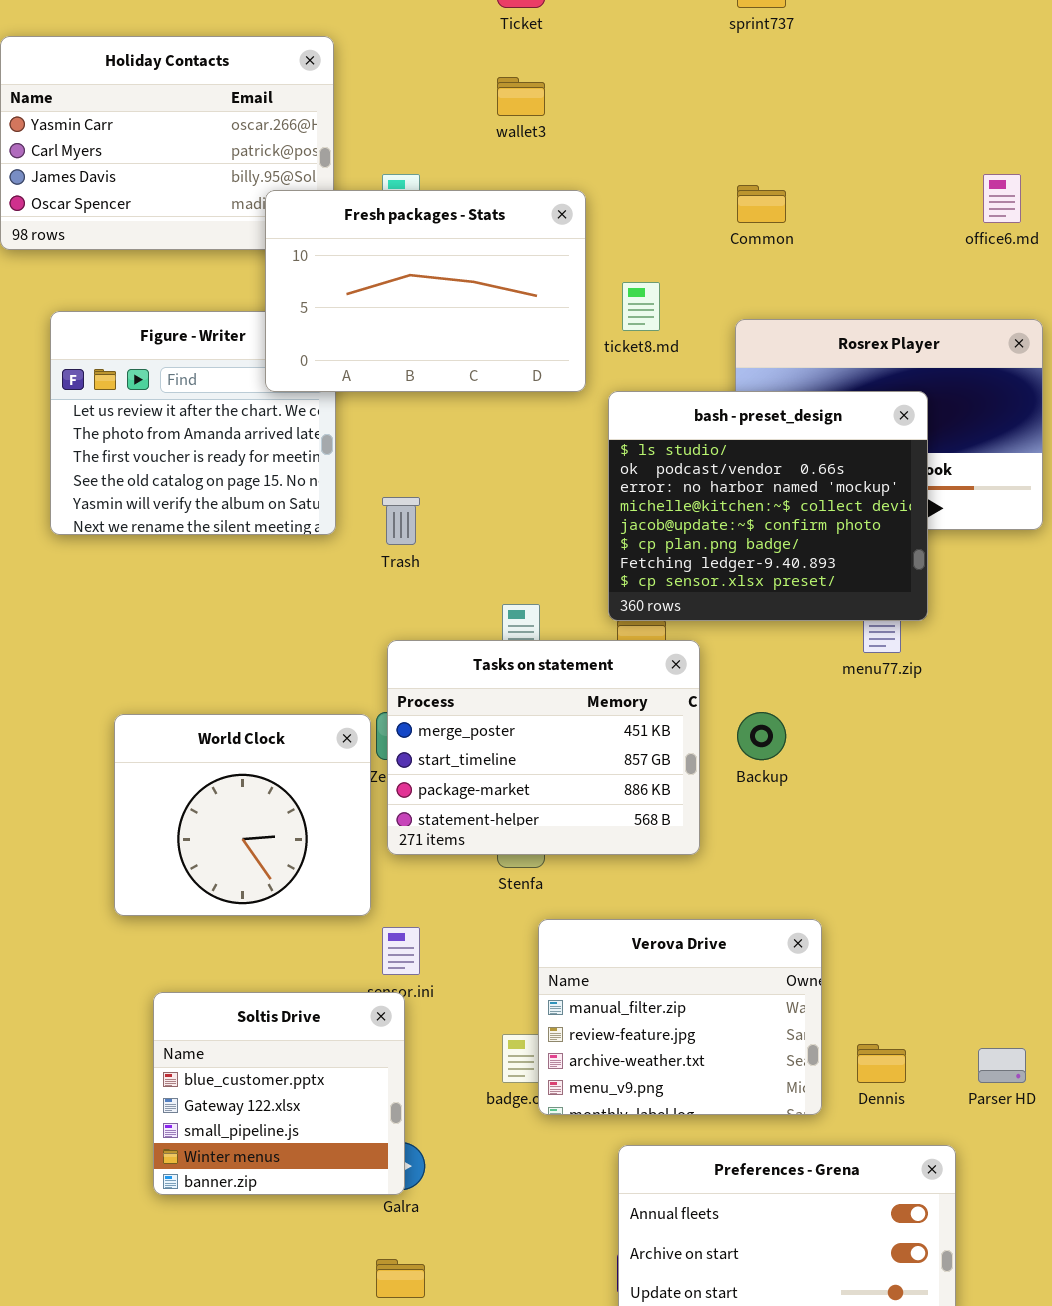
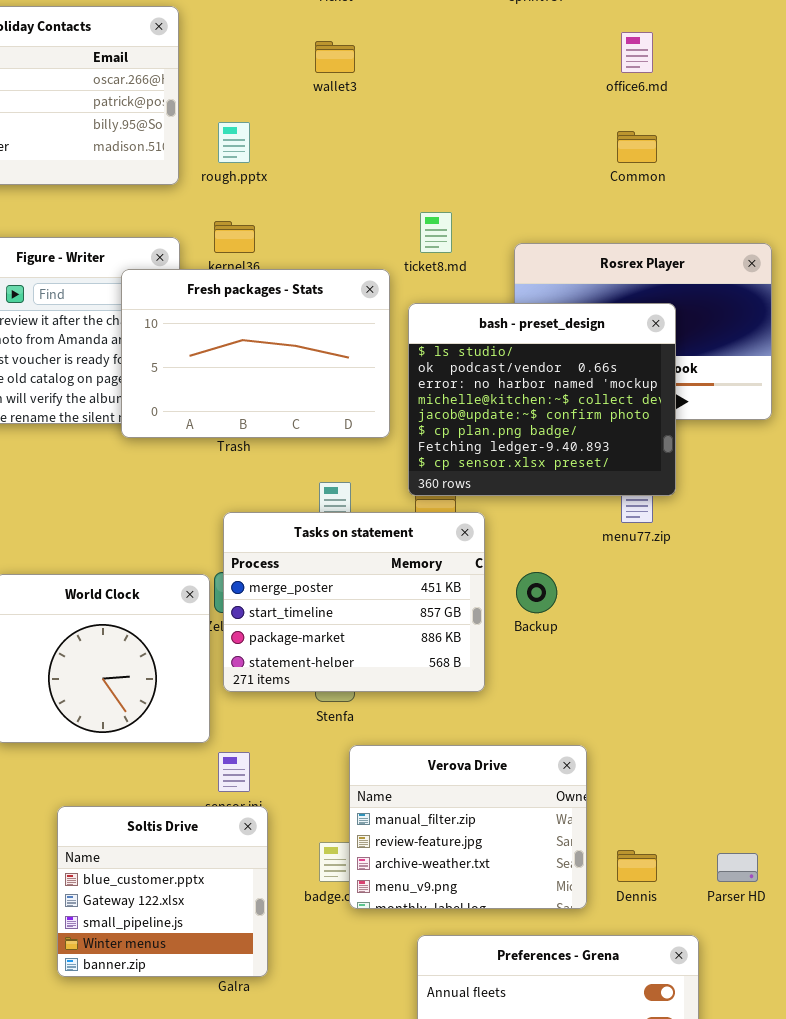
office6.md: [983,174,1021,223] -> [621,32,653,73], moved
Common: [737,185,786,223] -> [617,131,657,163], moved
Fresh packages - Stats: [265,190,586,392] -> [121,269,390,438], moved
Soltis Drive: [153,992,405,1195] -> [57,806,268,977], moved

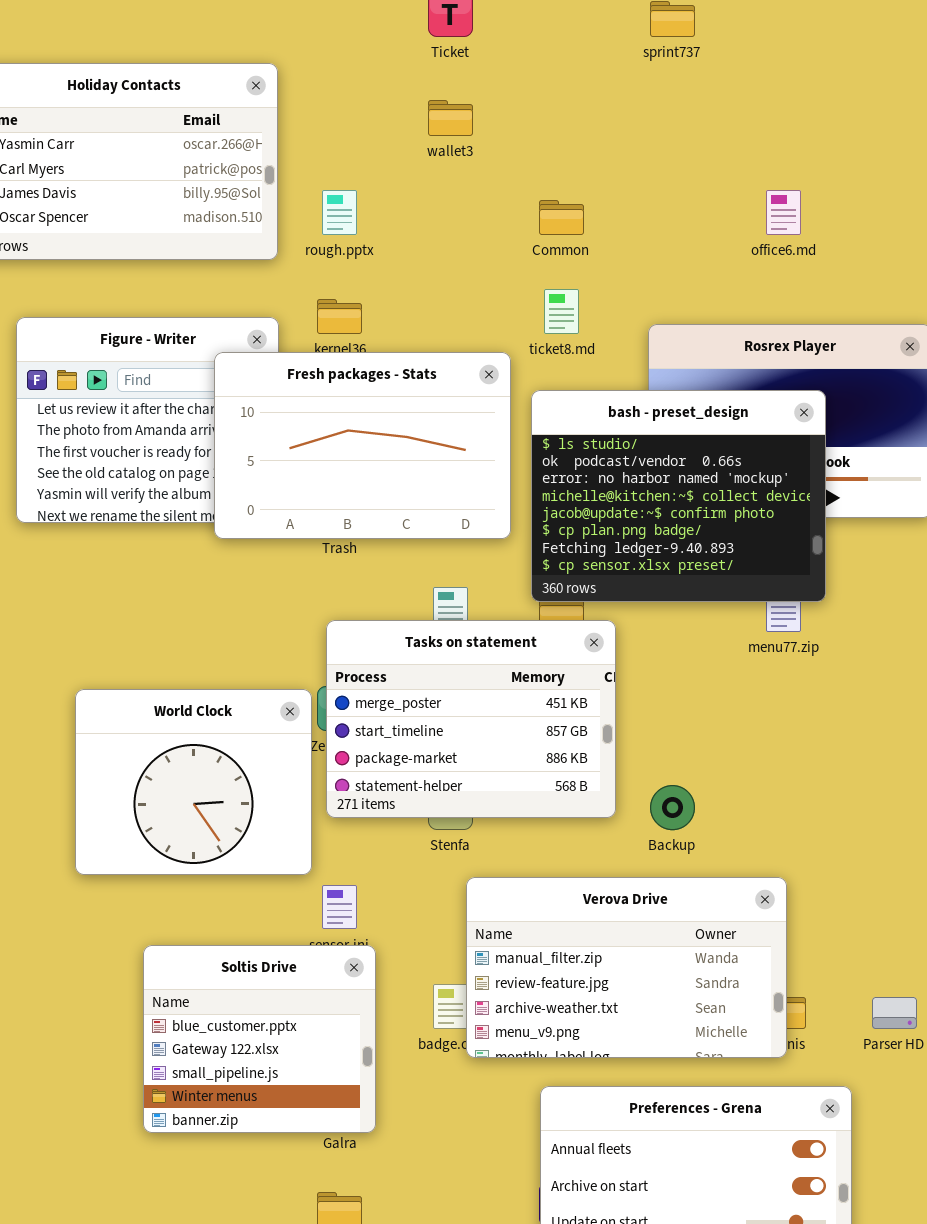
office6.md: [621,32,653,73] -> [766,190,801,235], moved
Common: [617,131,657,163] -> [539,200,584,235], moved
Backup: [516,572,557,613] -> [650,785,695,830], moved
Verova Drive: [349,745,587,909] -> [466,877,787,1058], resized

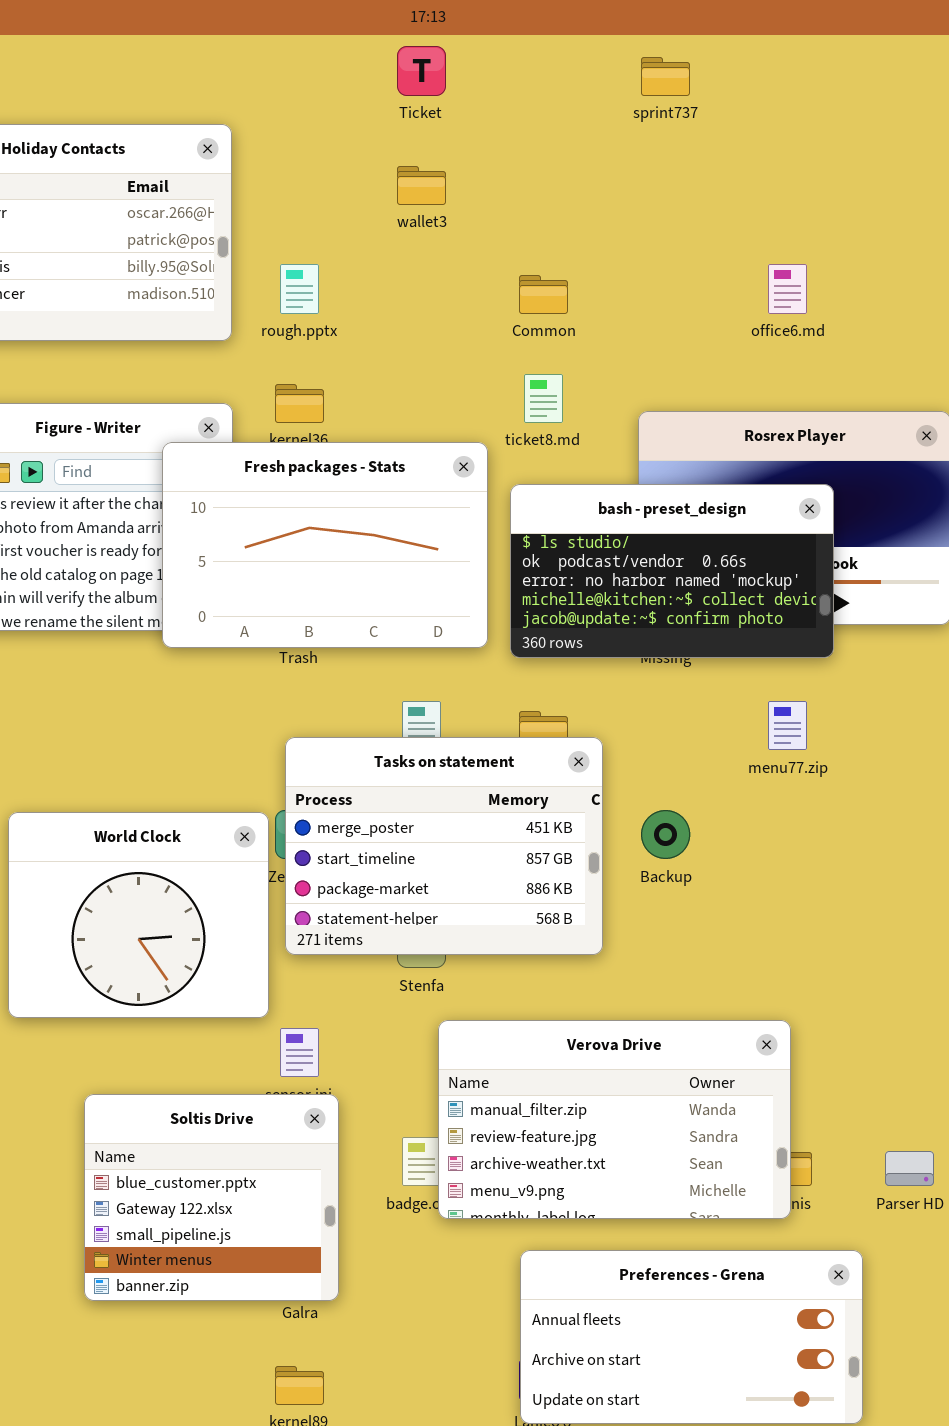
bash - preset_design: [531,390,826,602] -> [510,484,834,658], resized
Backup: [650,785,695,830] -> [641,810,690,859], moved

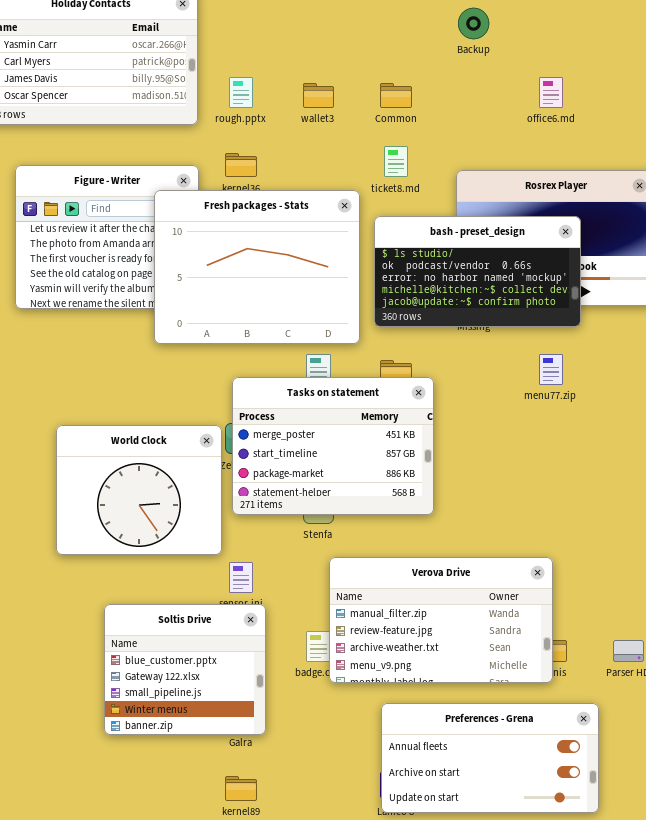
wallet3: [397,166,446,205] -> [303,83,334,108], moved
Fresh packages - Stats: [162,442,488,648] -> [154,190,360,344], resized
Backup: [641,810,690,859] -> [458,8,489,39], moved

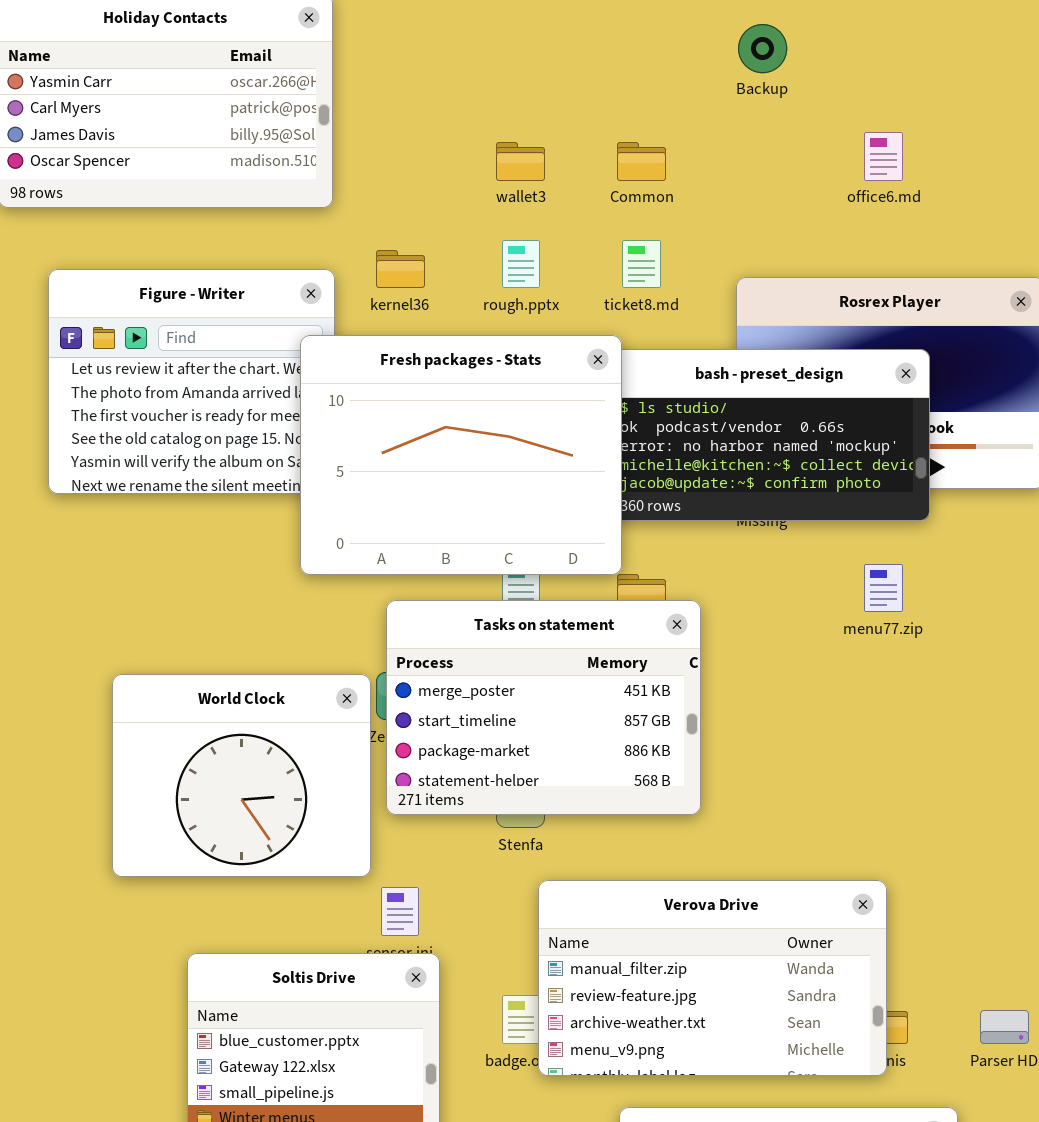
rough.pptx: [229,77,253,108] -> [502,240,540,288], moved
Fresh packages - Stats: [154,190,360,344] -> [300,335,622,575], moved

